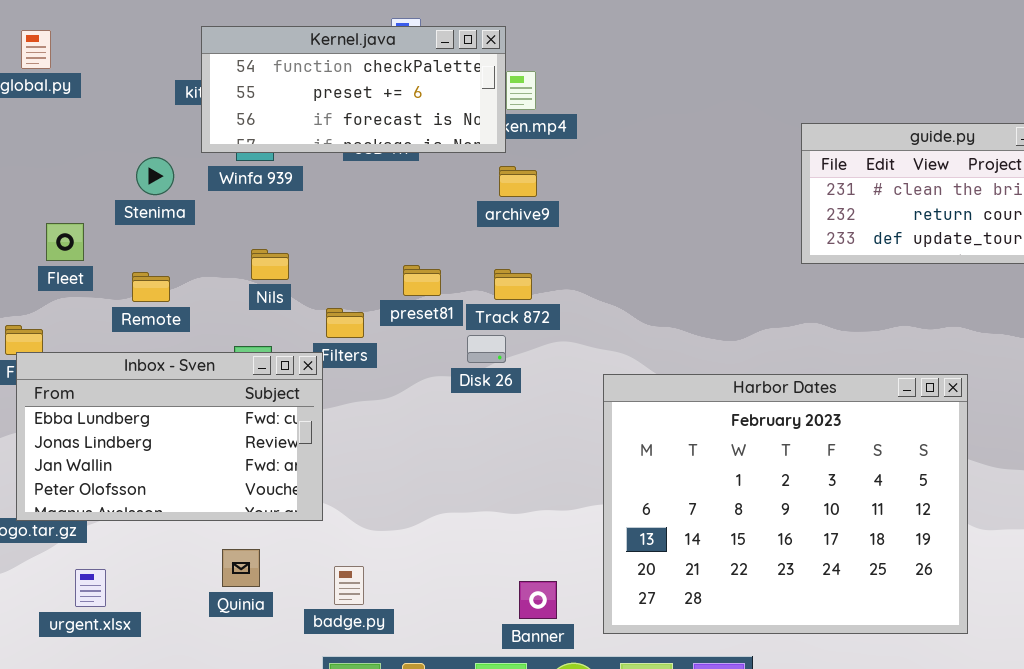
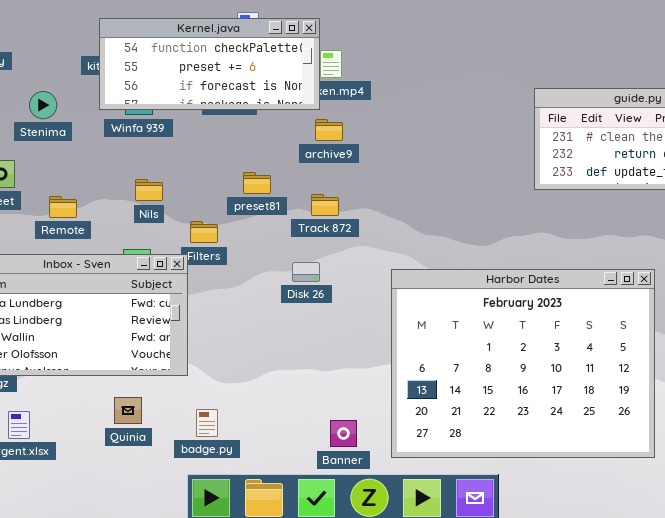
Stenima: [136,157,174,195] -> [29,91,57,119], moved
preset81: [403,265,441,296] -> [243,172,271,194], moved
Disk 26: [467,335,506,363] -> [292,262,320,282], moved

